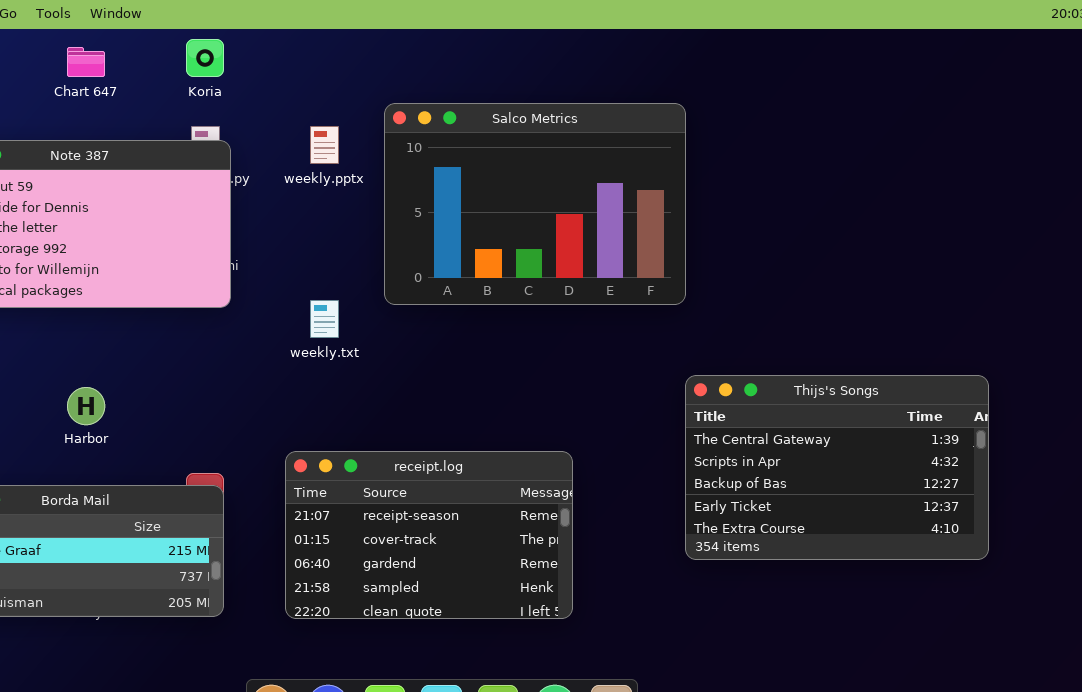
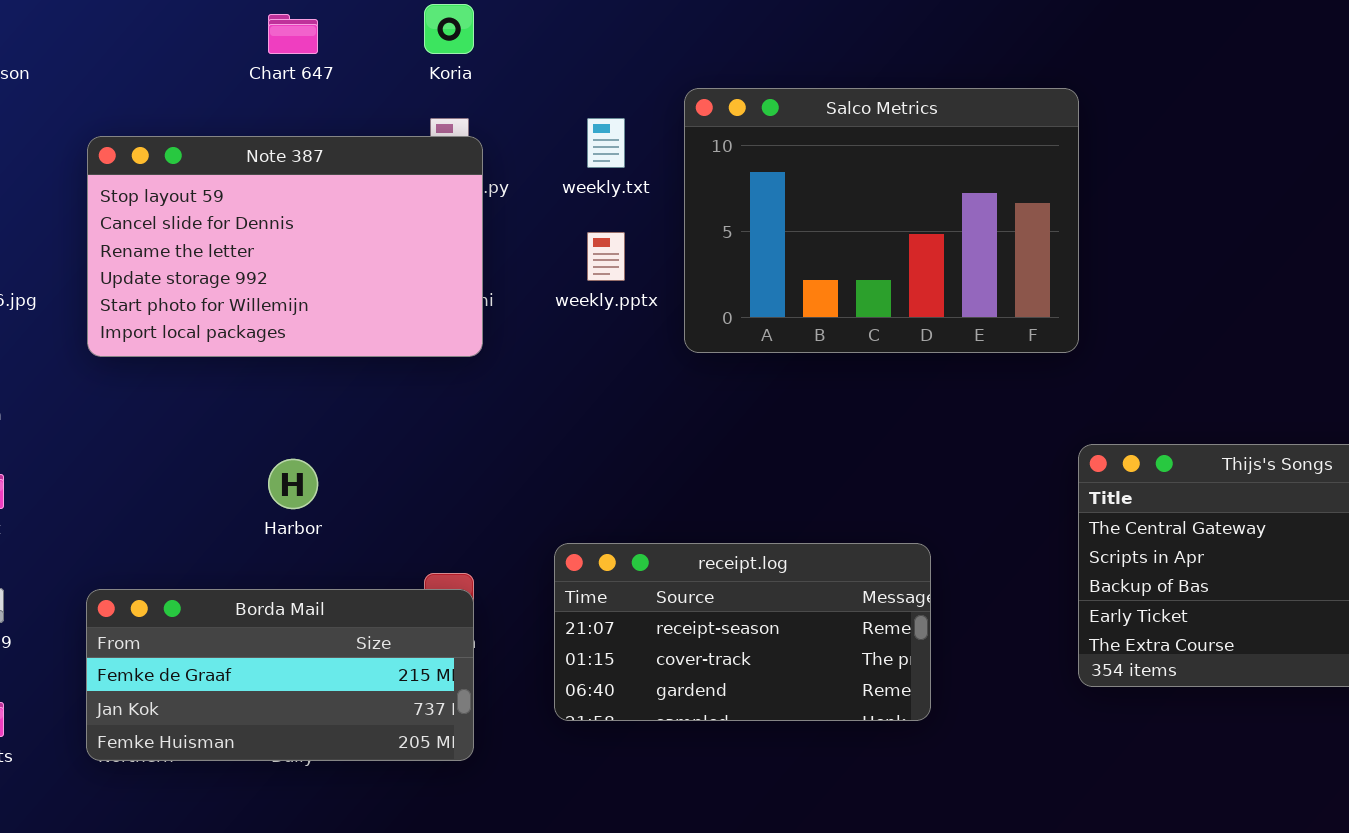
weekly.pptx: [310,126,339,164] -> [587,232,625,281], moved
weekly.txt: [310,300,339,338] -> [587,118,625,168], moved
receipt.log: [285,451,573,619] -> [554,543,931,721], resized

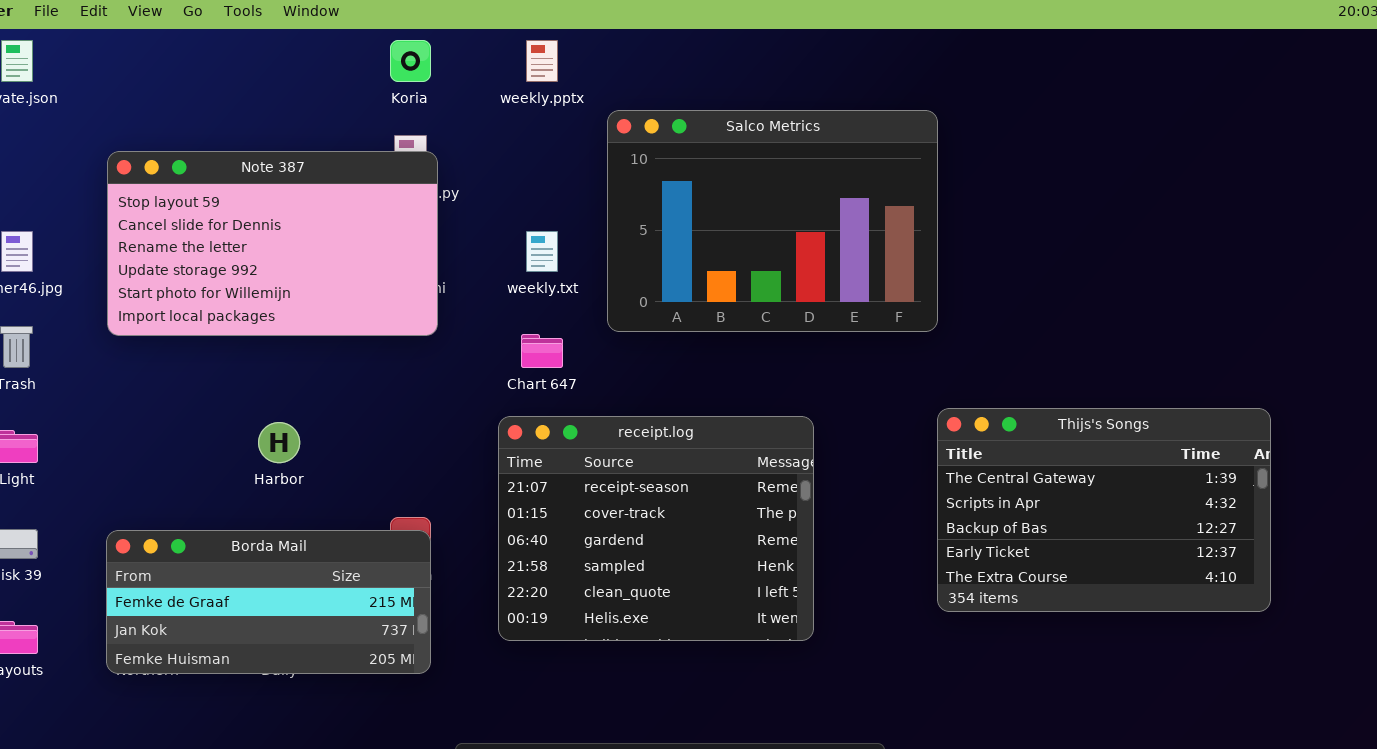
Chart 647: [268,14,318,54] -> [521,334,563,368], moved
weekly.txt: [587,118,625,168] -> [526,231,558,272], moved
weekly.pptx: [587,232,625,281] -> [526,40,558,82], moved
receipt.log: [554,543,931,721] -> [498,416,814,641], resized

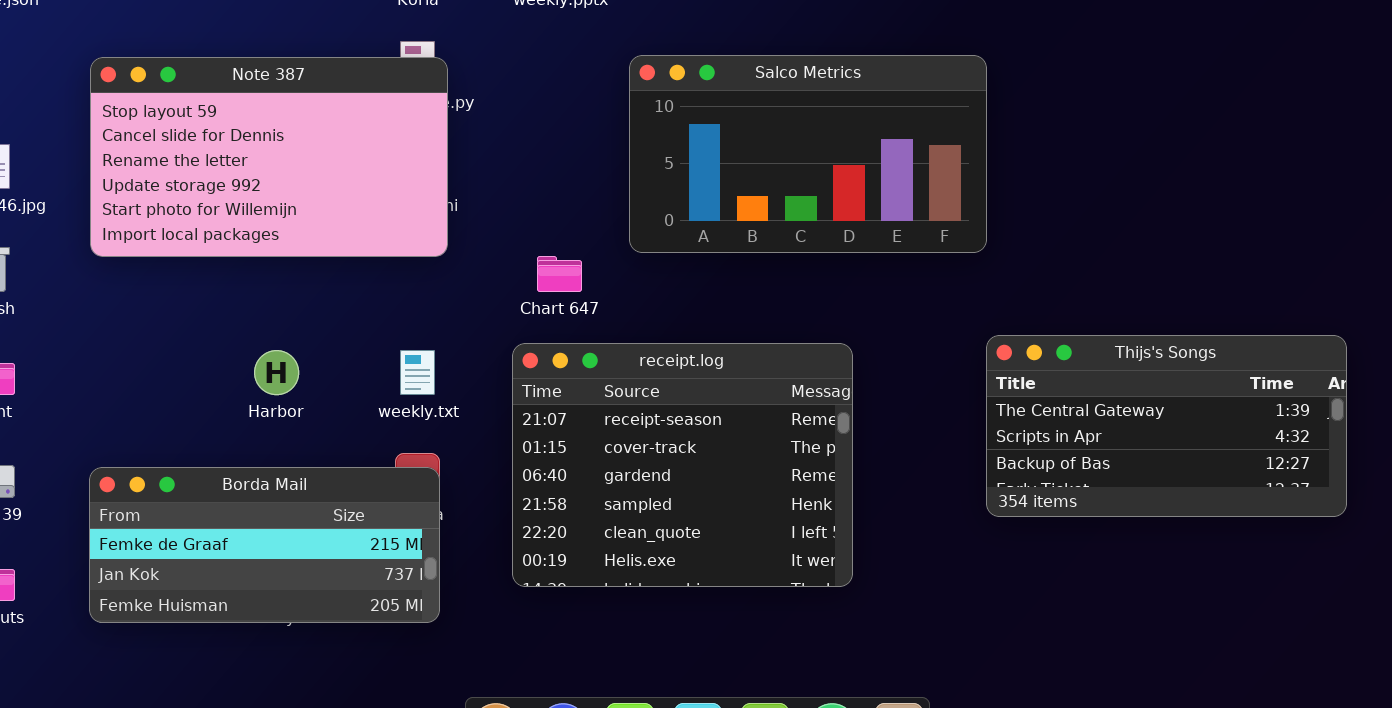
Salco Metrics: [607,110,938,332] -> [629,55,987,253], resized
weekly.txt: [526,231,558,272] -> [400,350,435,395], moved
Thijs's Songs: [937,408,1271,612] -> [986,335,1347,517], resized

